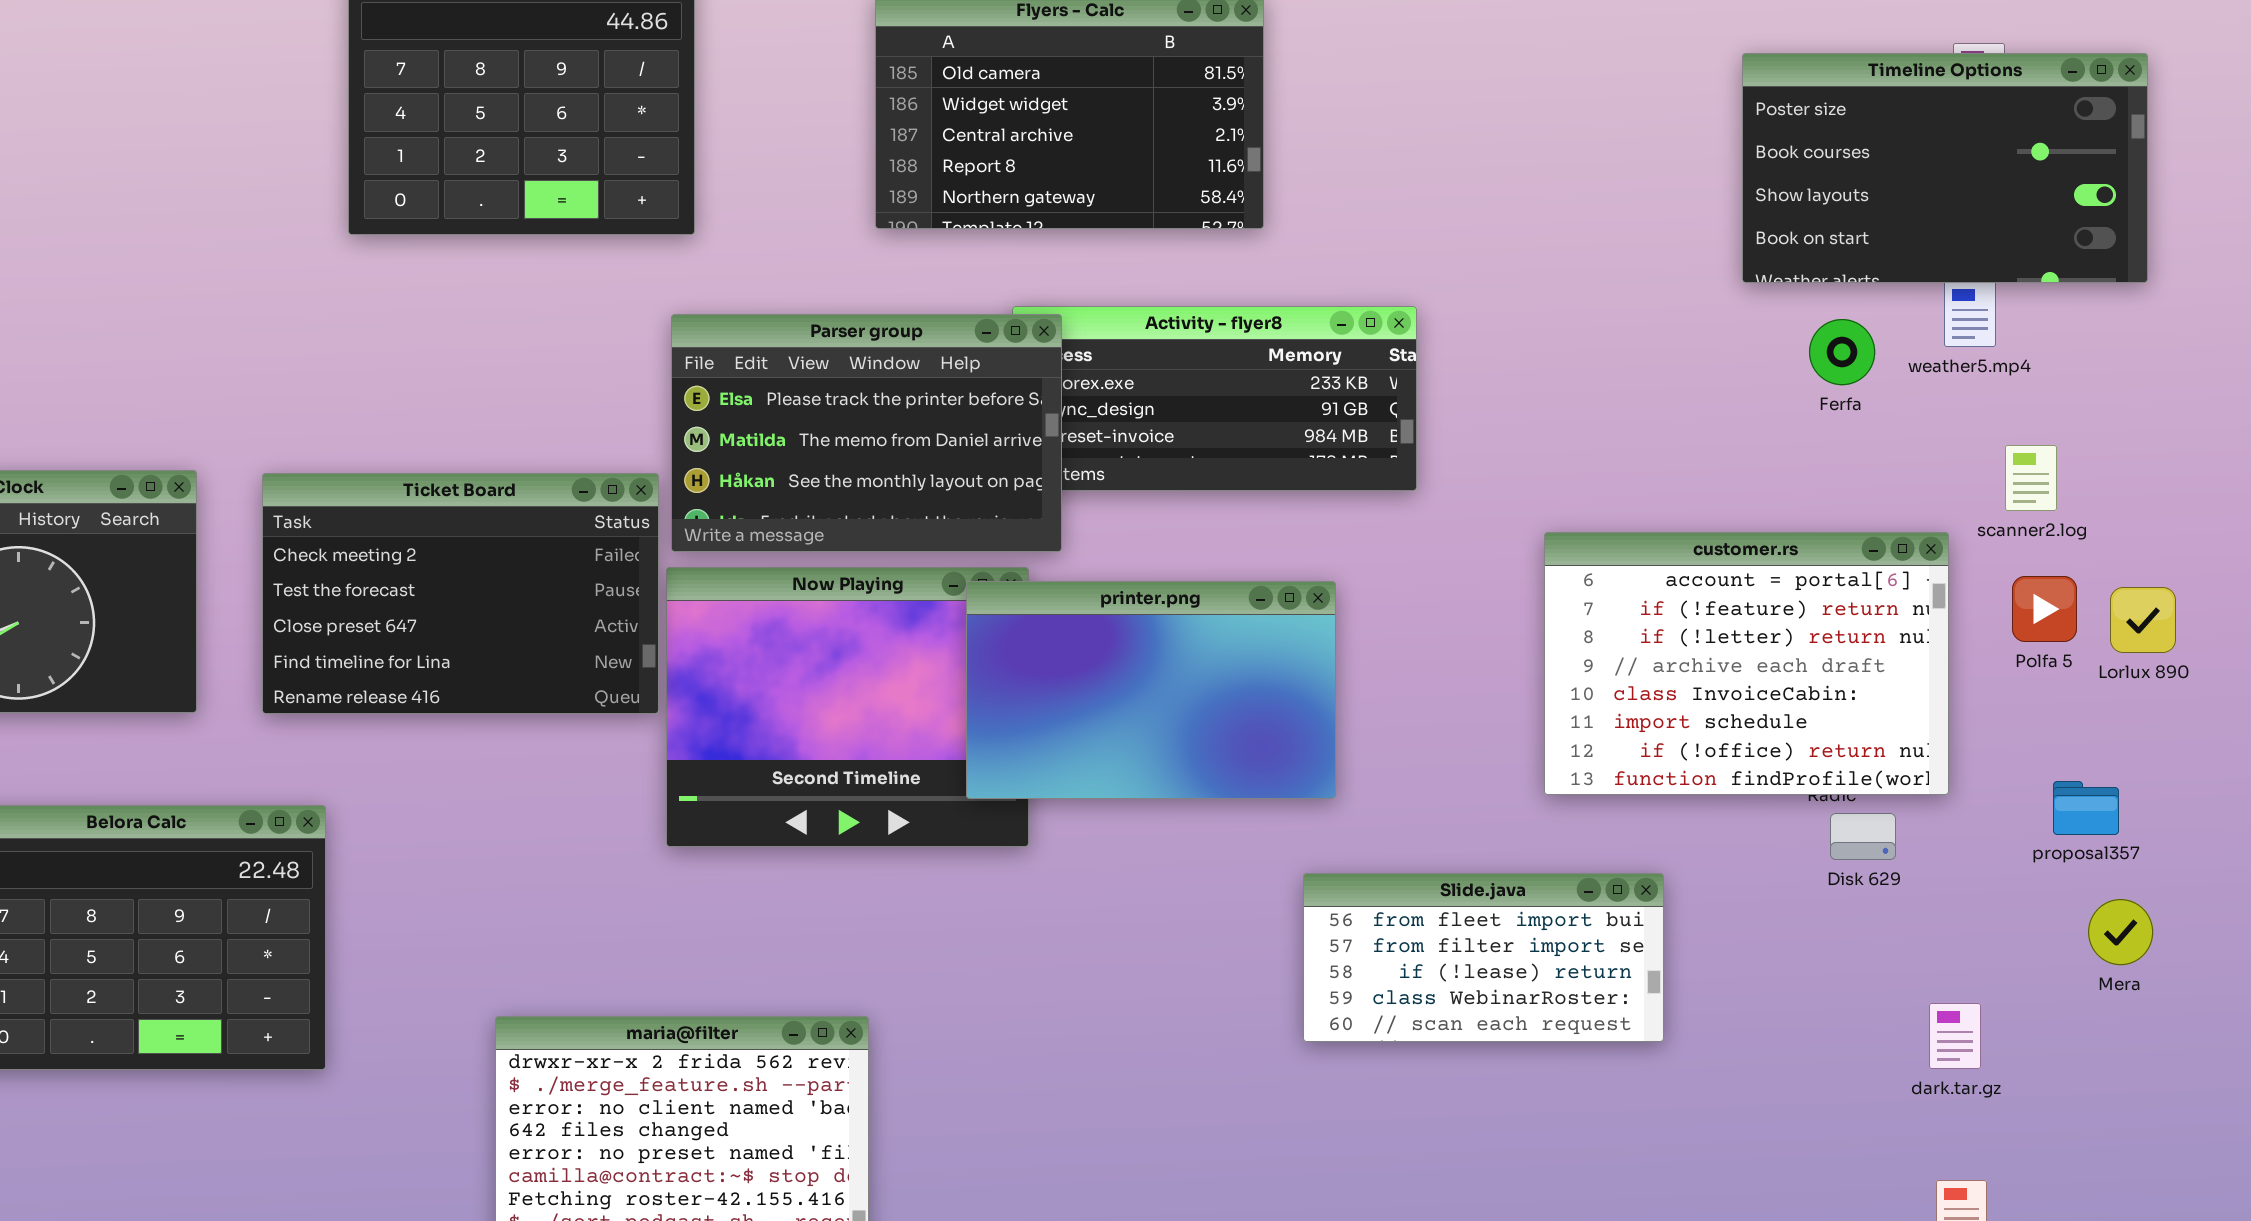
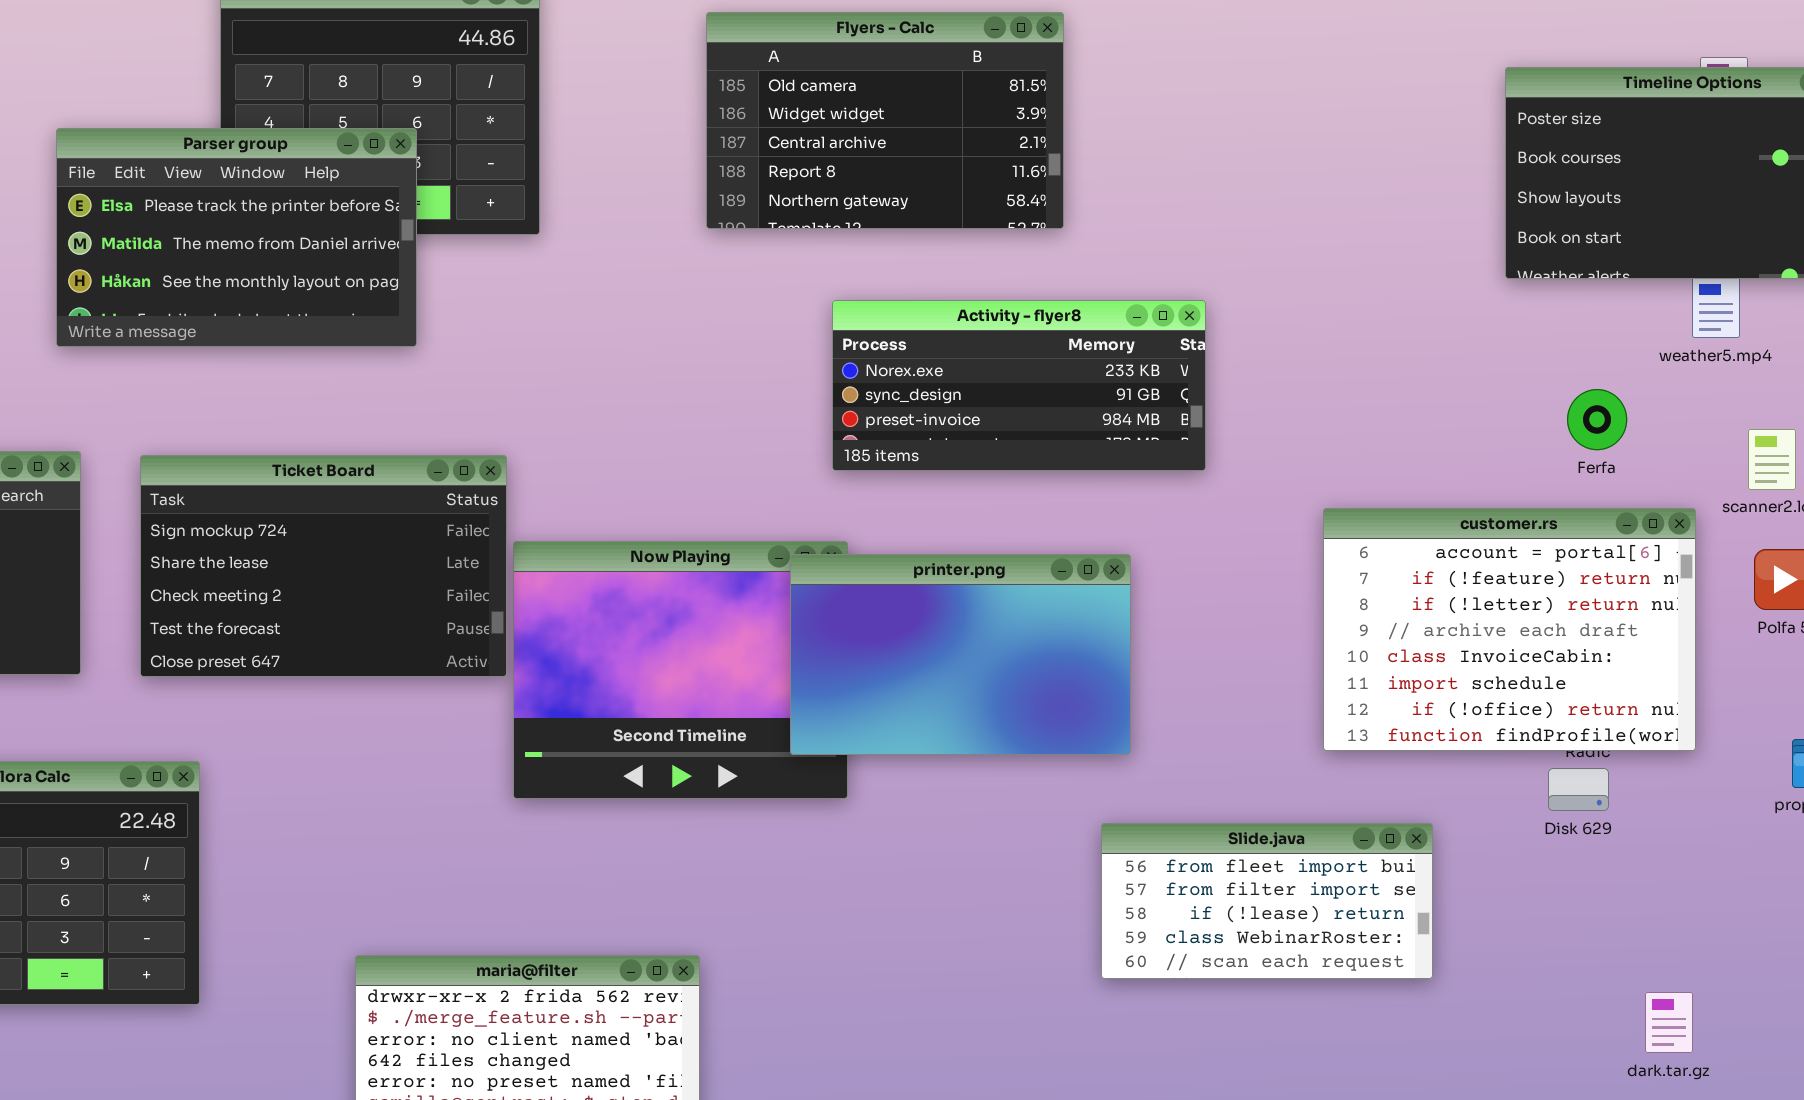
Parser group: [671,314,1062,552] -> [56,128,417,347], moved
Ferfa: [1809,319,1875,385] -> [1567,389,1627,450], moved
Ticket Board: [262,473,659,714] -> [140,455,507,677], scrolled up 2 rows
Disk 629: [1830,813,1896,860] -> [1548,768,1609,811], moved
dark.tar.gz: [1929,1003,1981,1069] -> [1645,992,1693,1053], moved

